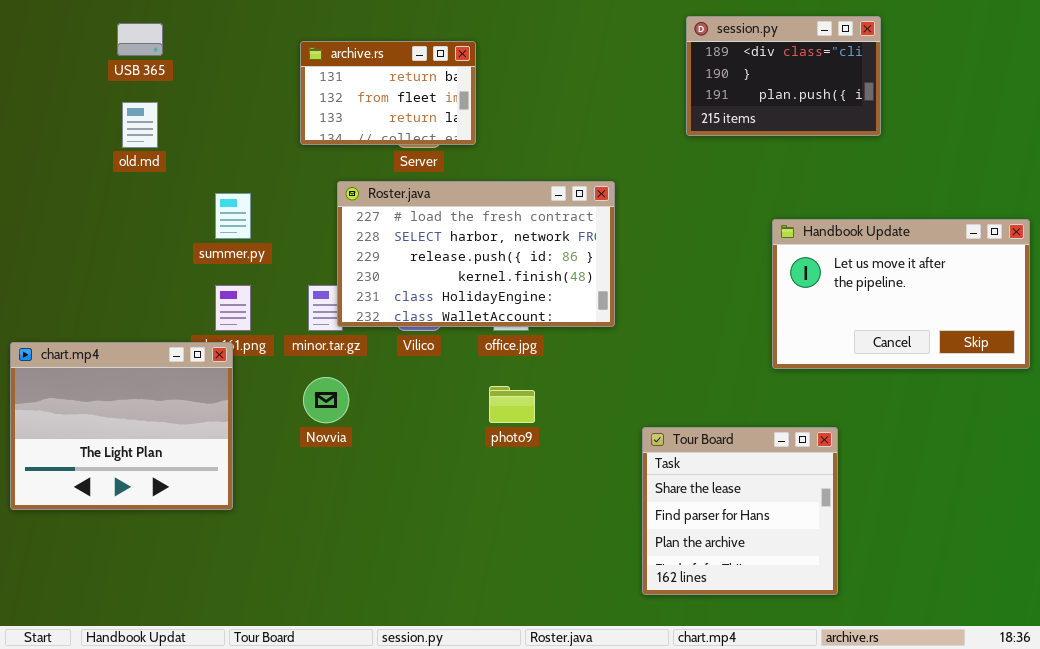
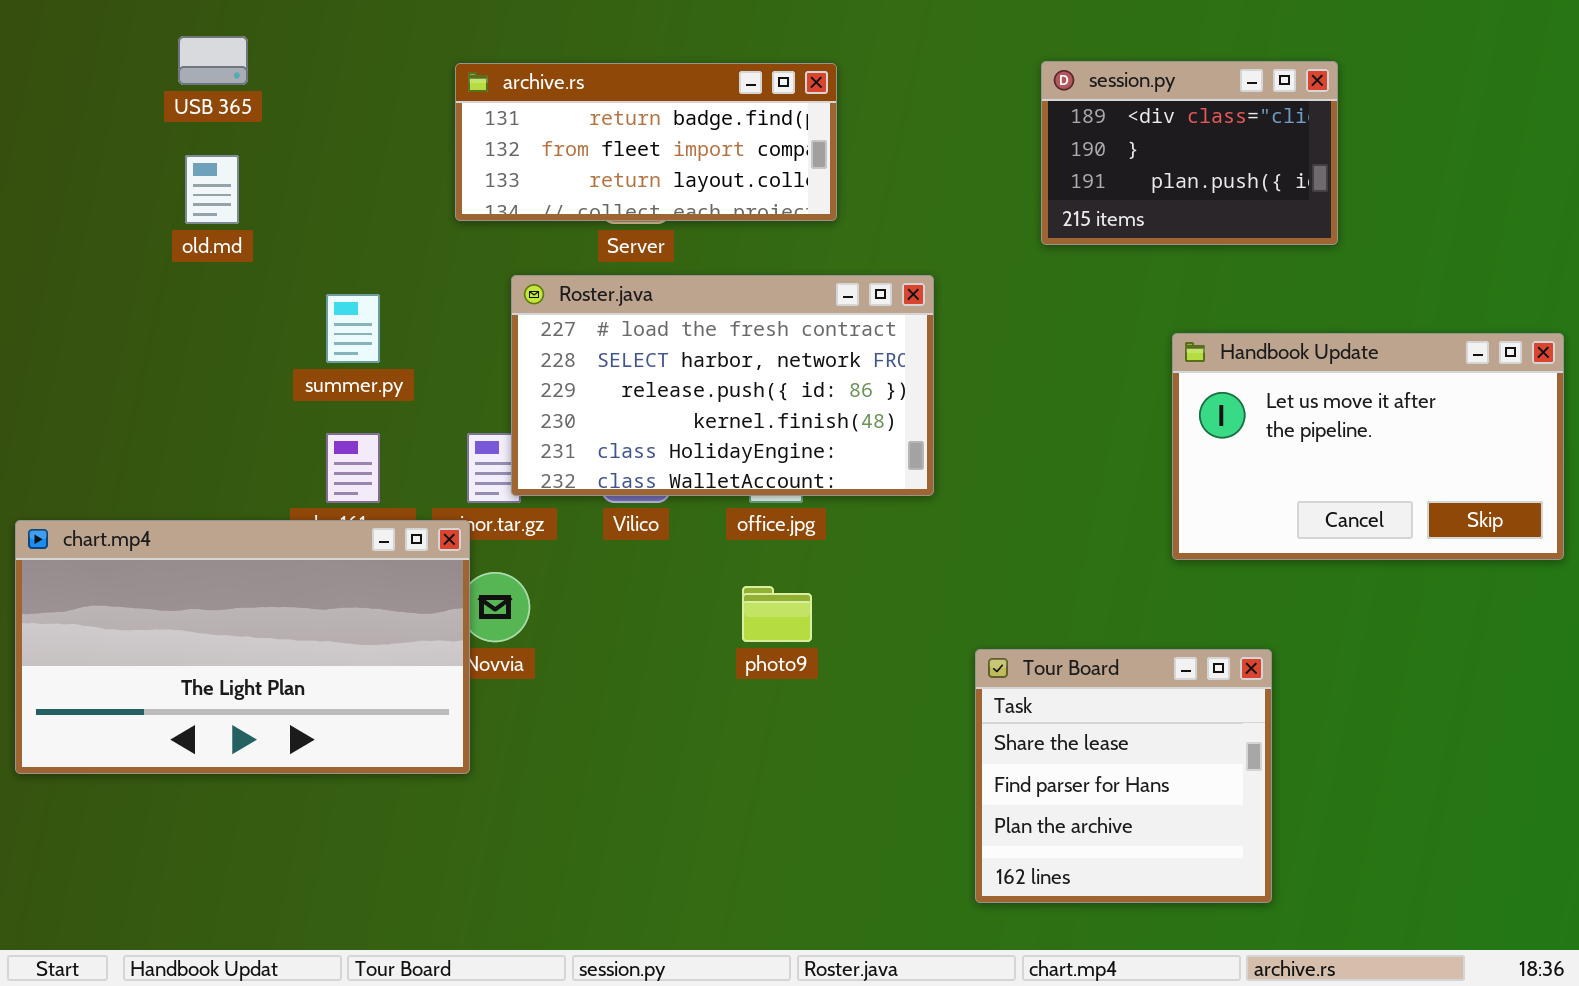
session.py: [686,16,881,136] -> [1041,61,1338,245], moved
archive.rs: [300,41,476,145] -> [455,63,837,221], resized
chart.mp4: [10,342,233,510] -> [15,520,470,774], resized

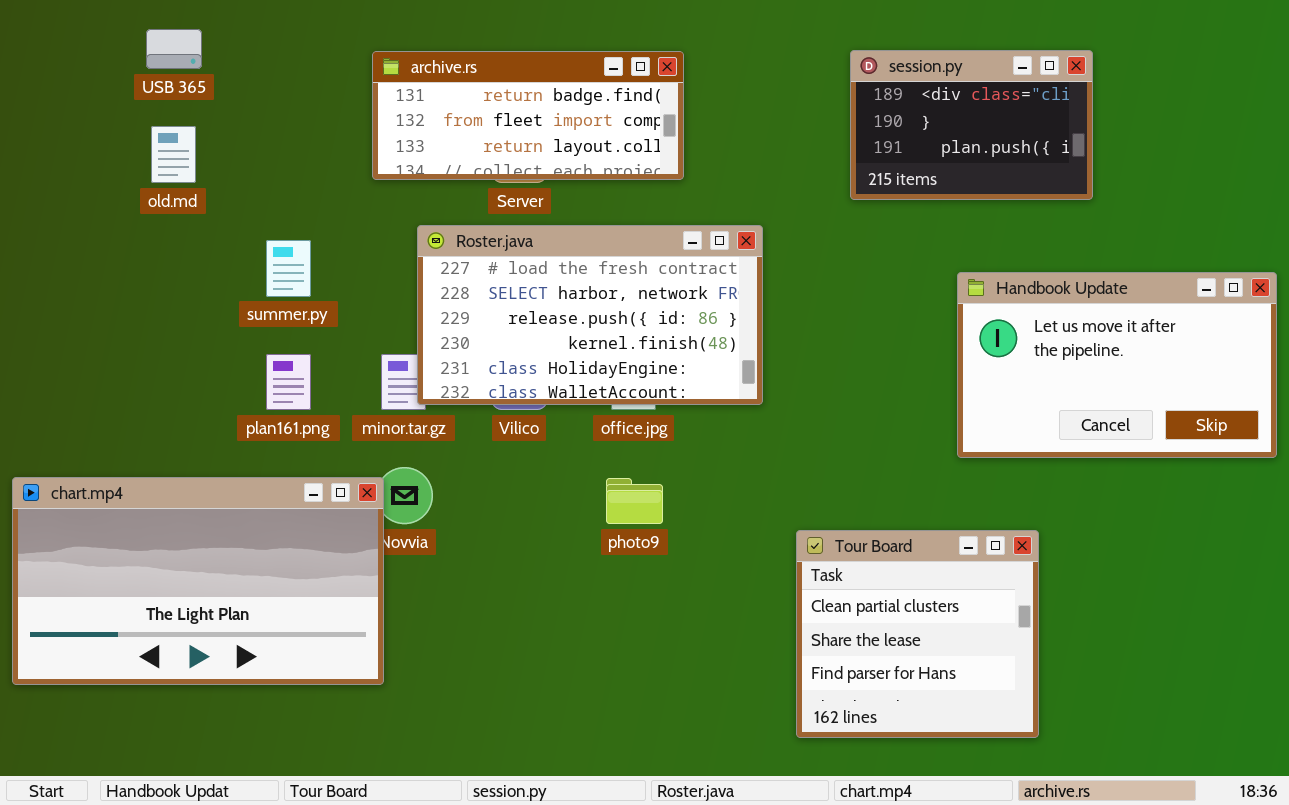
chart.mp4: [15,520,470,774] -> [12,477,384,685], moved
Tour Board: [975,649,1272,903] -> [796,530,1039,738], scrolled up 1 row

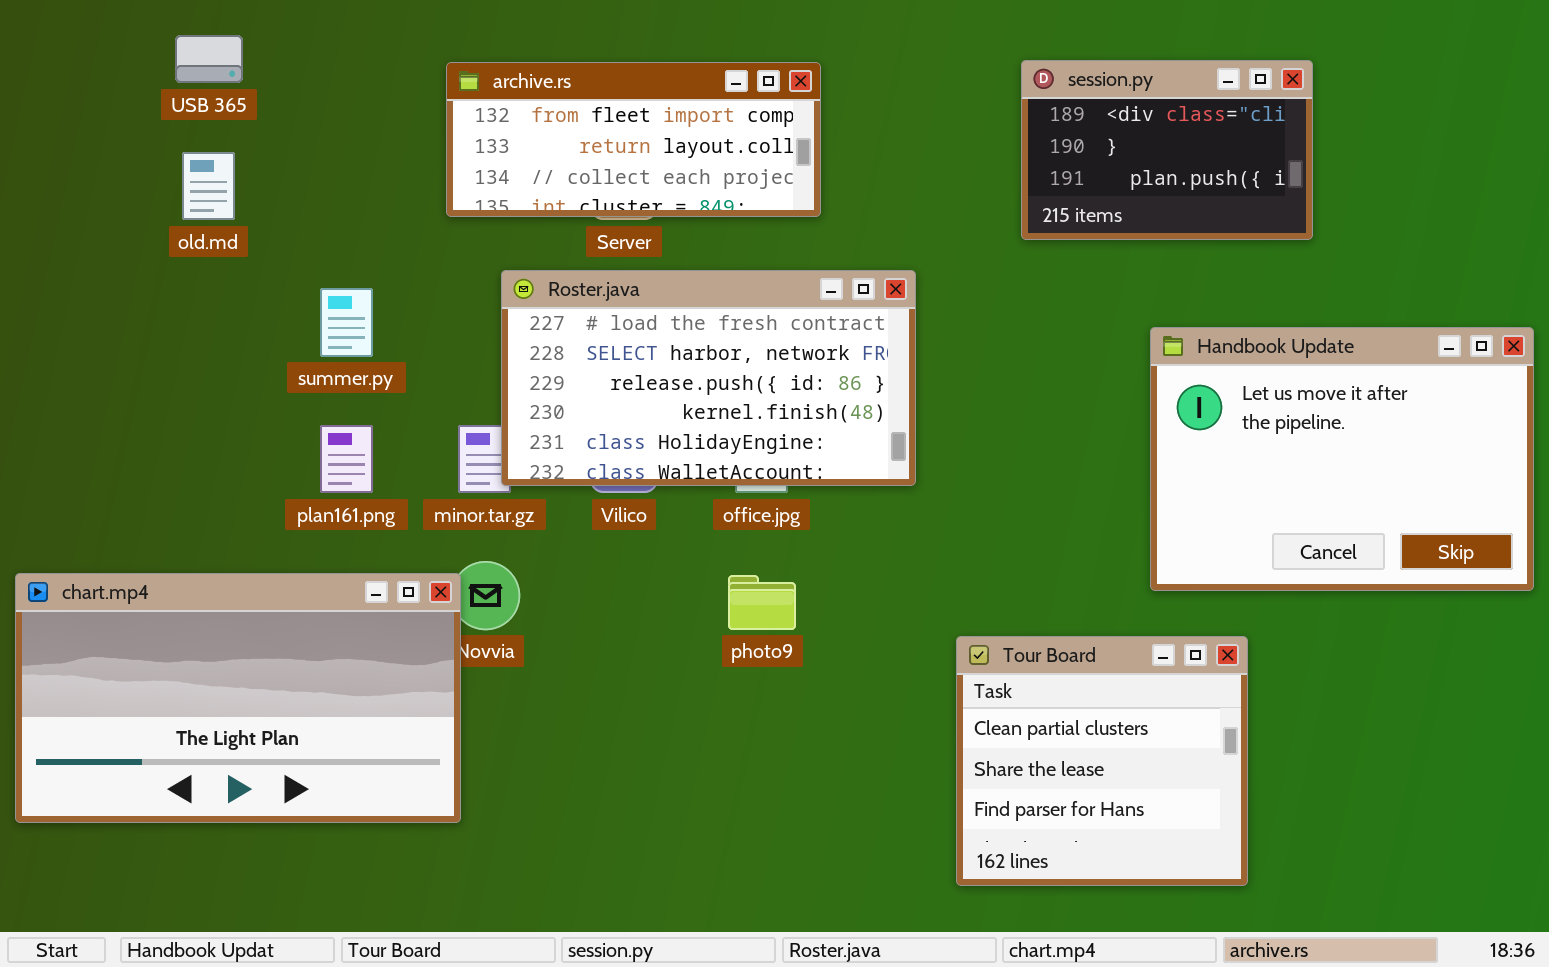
archive.rs: [372,51,684,180] -> [446,62,821,217], scrolled down 1 row
Handbook Update: [957,272,1277,458] -> [1150,327,1534,591], resized

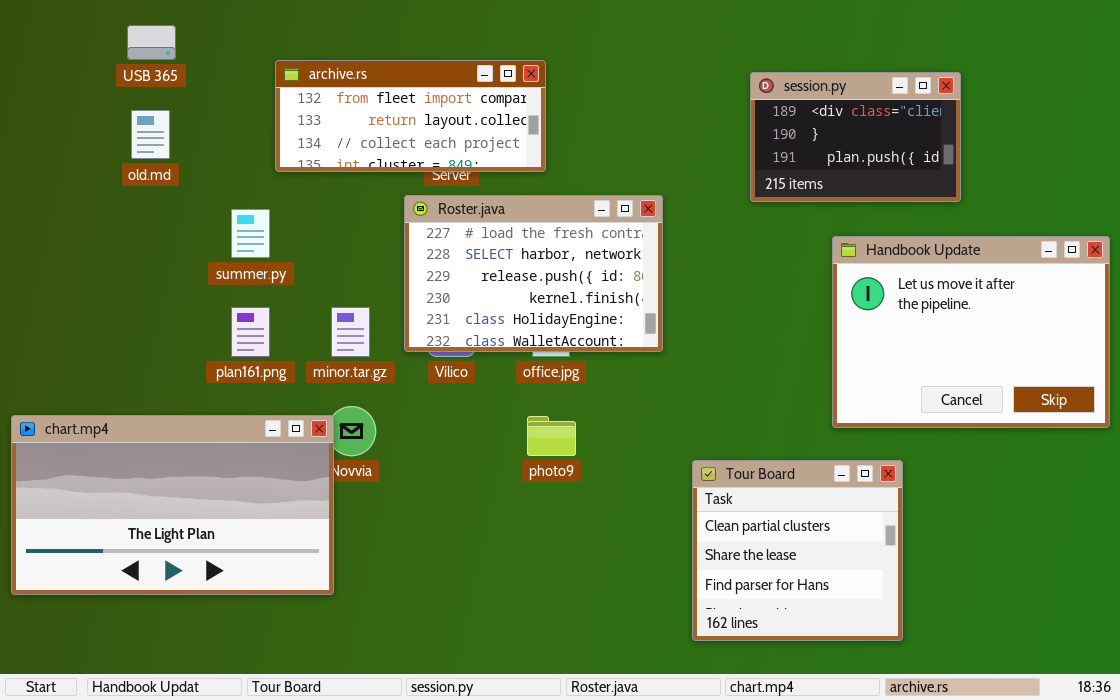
session.py: [1021,60,1313,240] -> [750,72,961,202], moved
archive.rs: [446,62,821,217] -> [275,60,546,172], moved
Roster.java: [501,270,916,486] -> [404,195,663,352], resized

